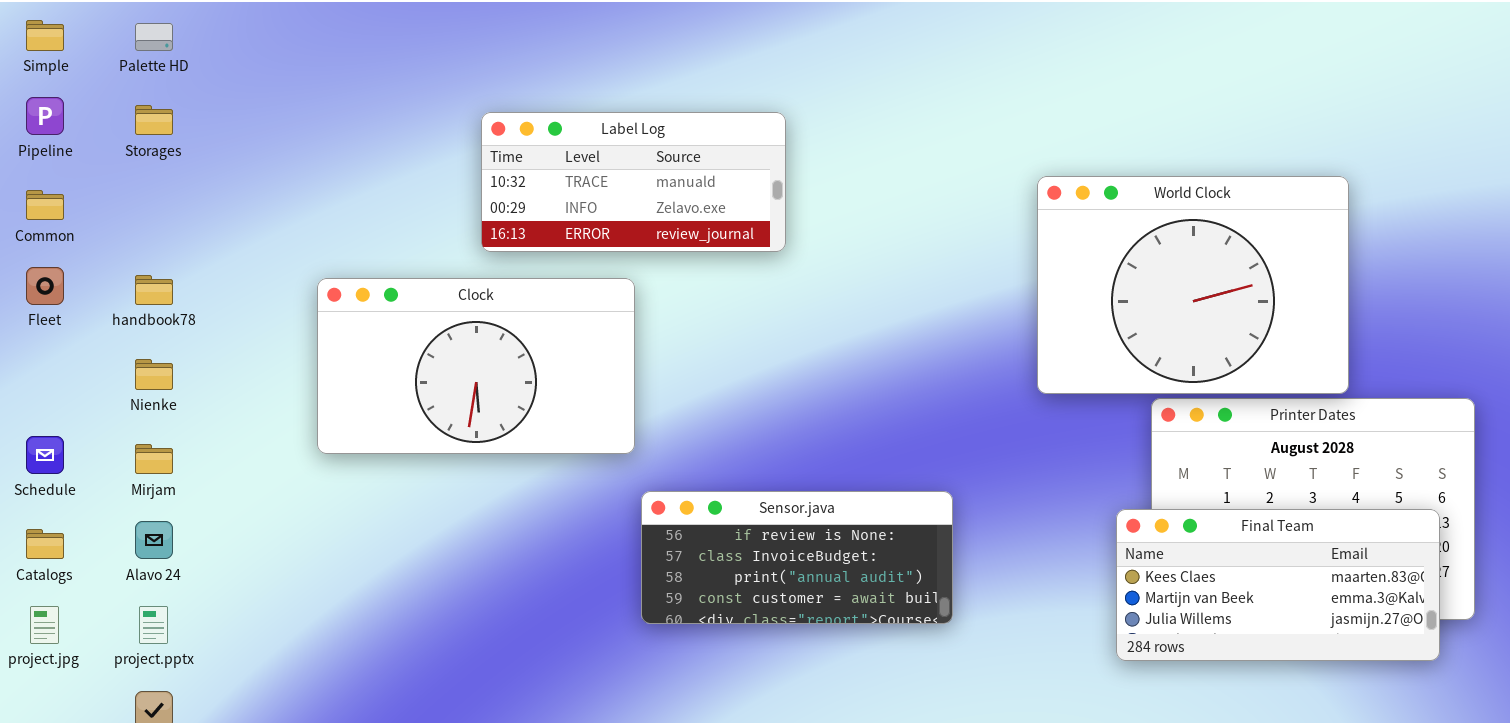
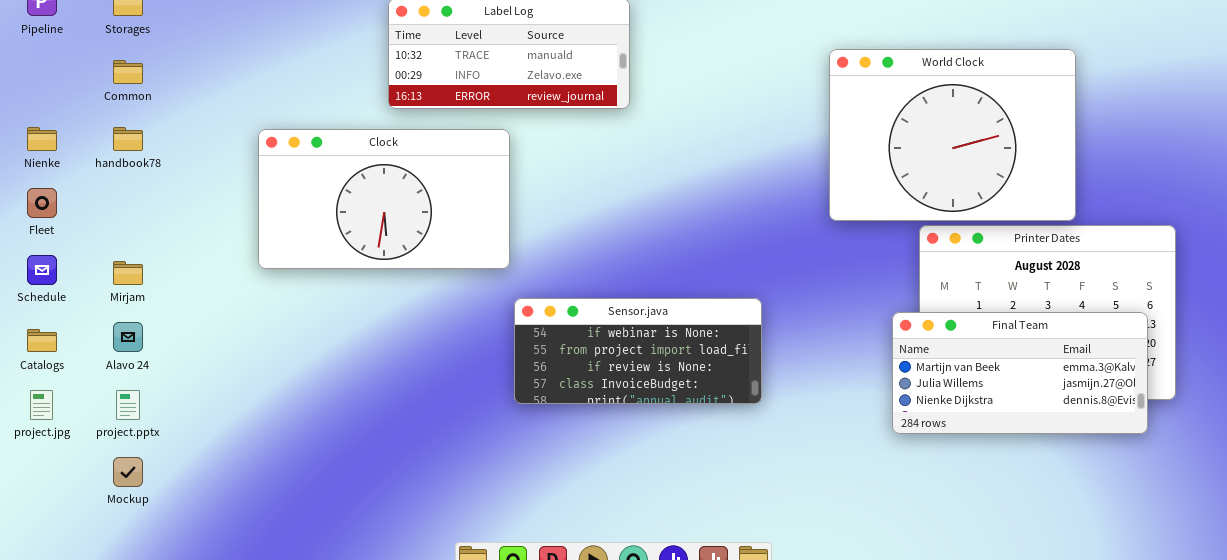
Common: [26,190,64,220] -> [113,60,143,84], moved
Fleet: [26,267,64,305] -> [27,188,57,218], moved
Nienke: [135,359,173,390] -> [27,127,57,151], moved
Sensor.java: [641,491,953,624] -> [514,298,762,404], scrolled up 2 rows
Final Team: [1116,509,1440,661] -> [892,312,1148,434], scrolled down 1 row

